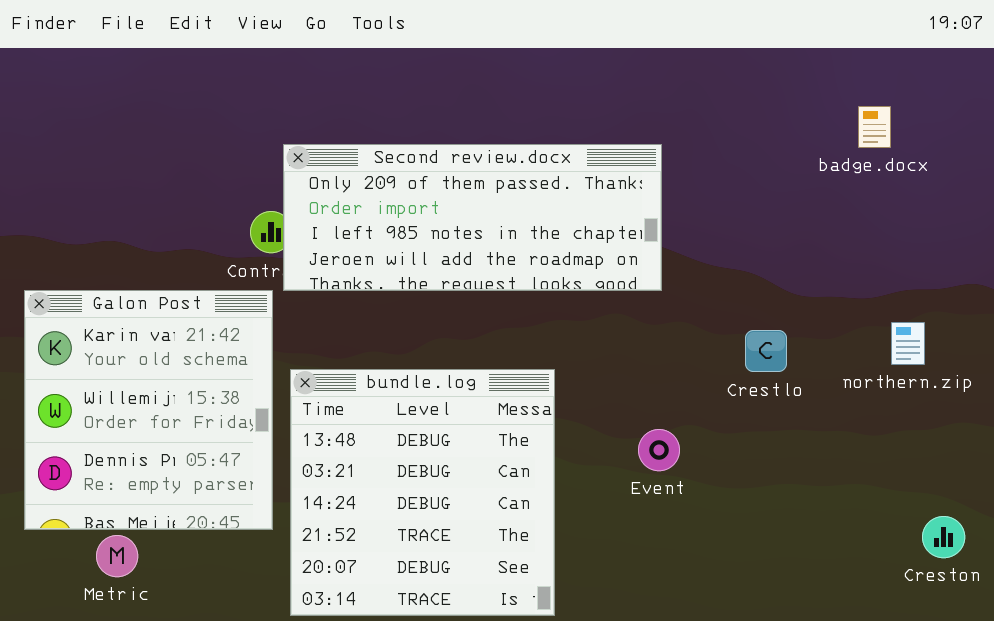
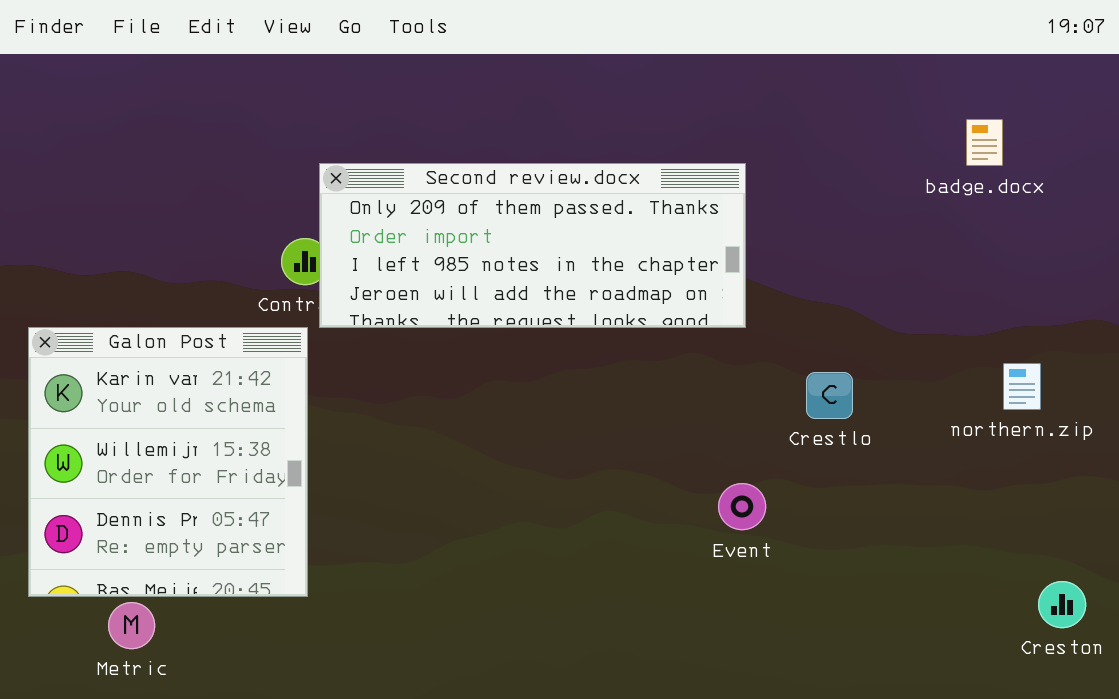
Crestlo: [745,330,787,372] -> [806,372,853,419], moved
bundle.log: [290,369,555,616] -> none, closed

